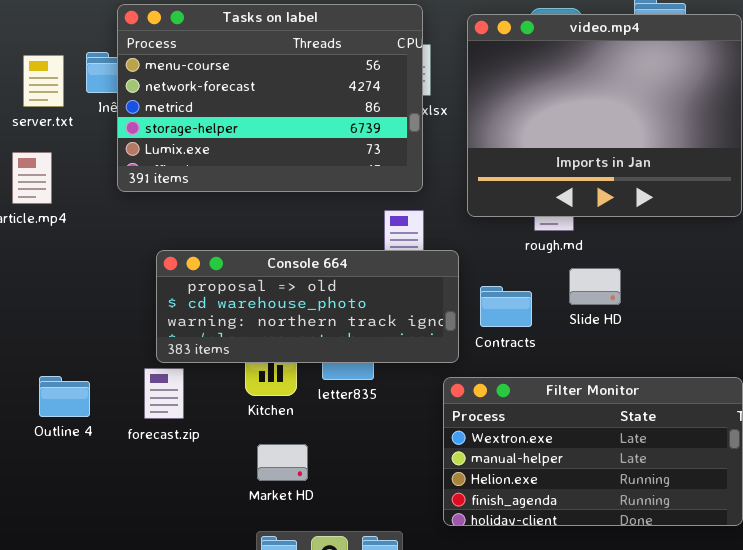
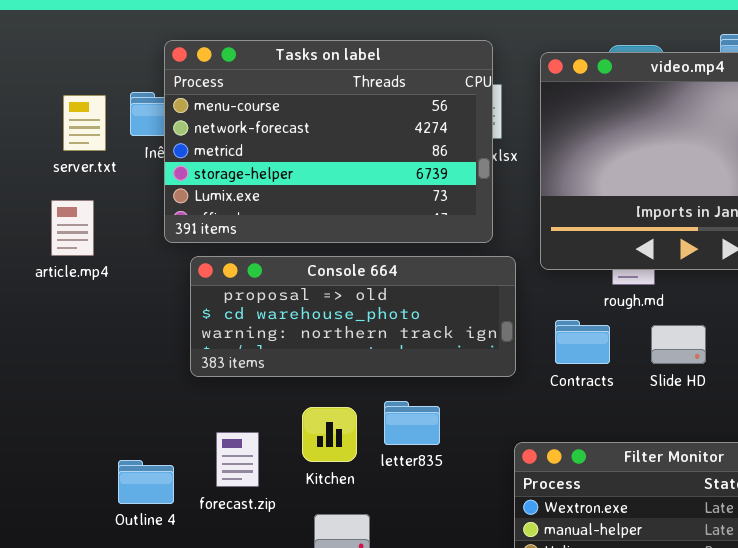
Console 664: [156,250,459,363] -> [190,256,516,377], moved
Contracts: [480,286,532,327] -> [555,320,610,364], moved
forecast.zip: [144,368,184,419] -> [216,432,259,487], moved
Outline 4: [39,376,90,417] -> [118,460,174,504], moved

